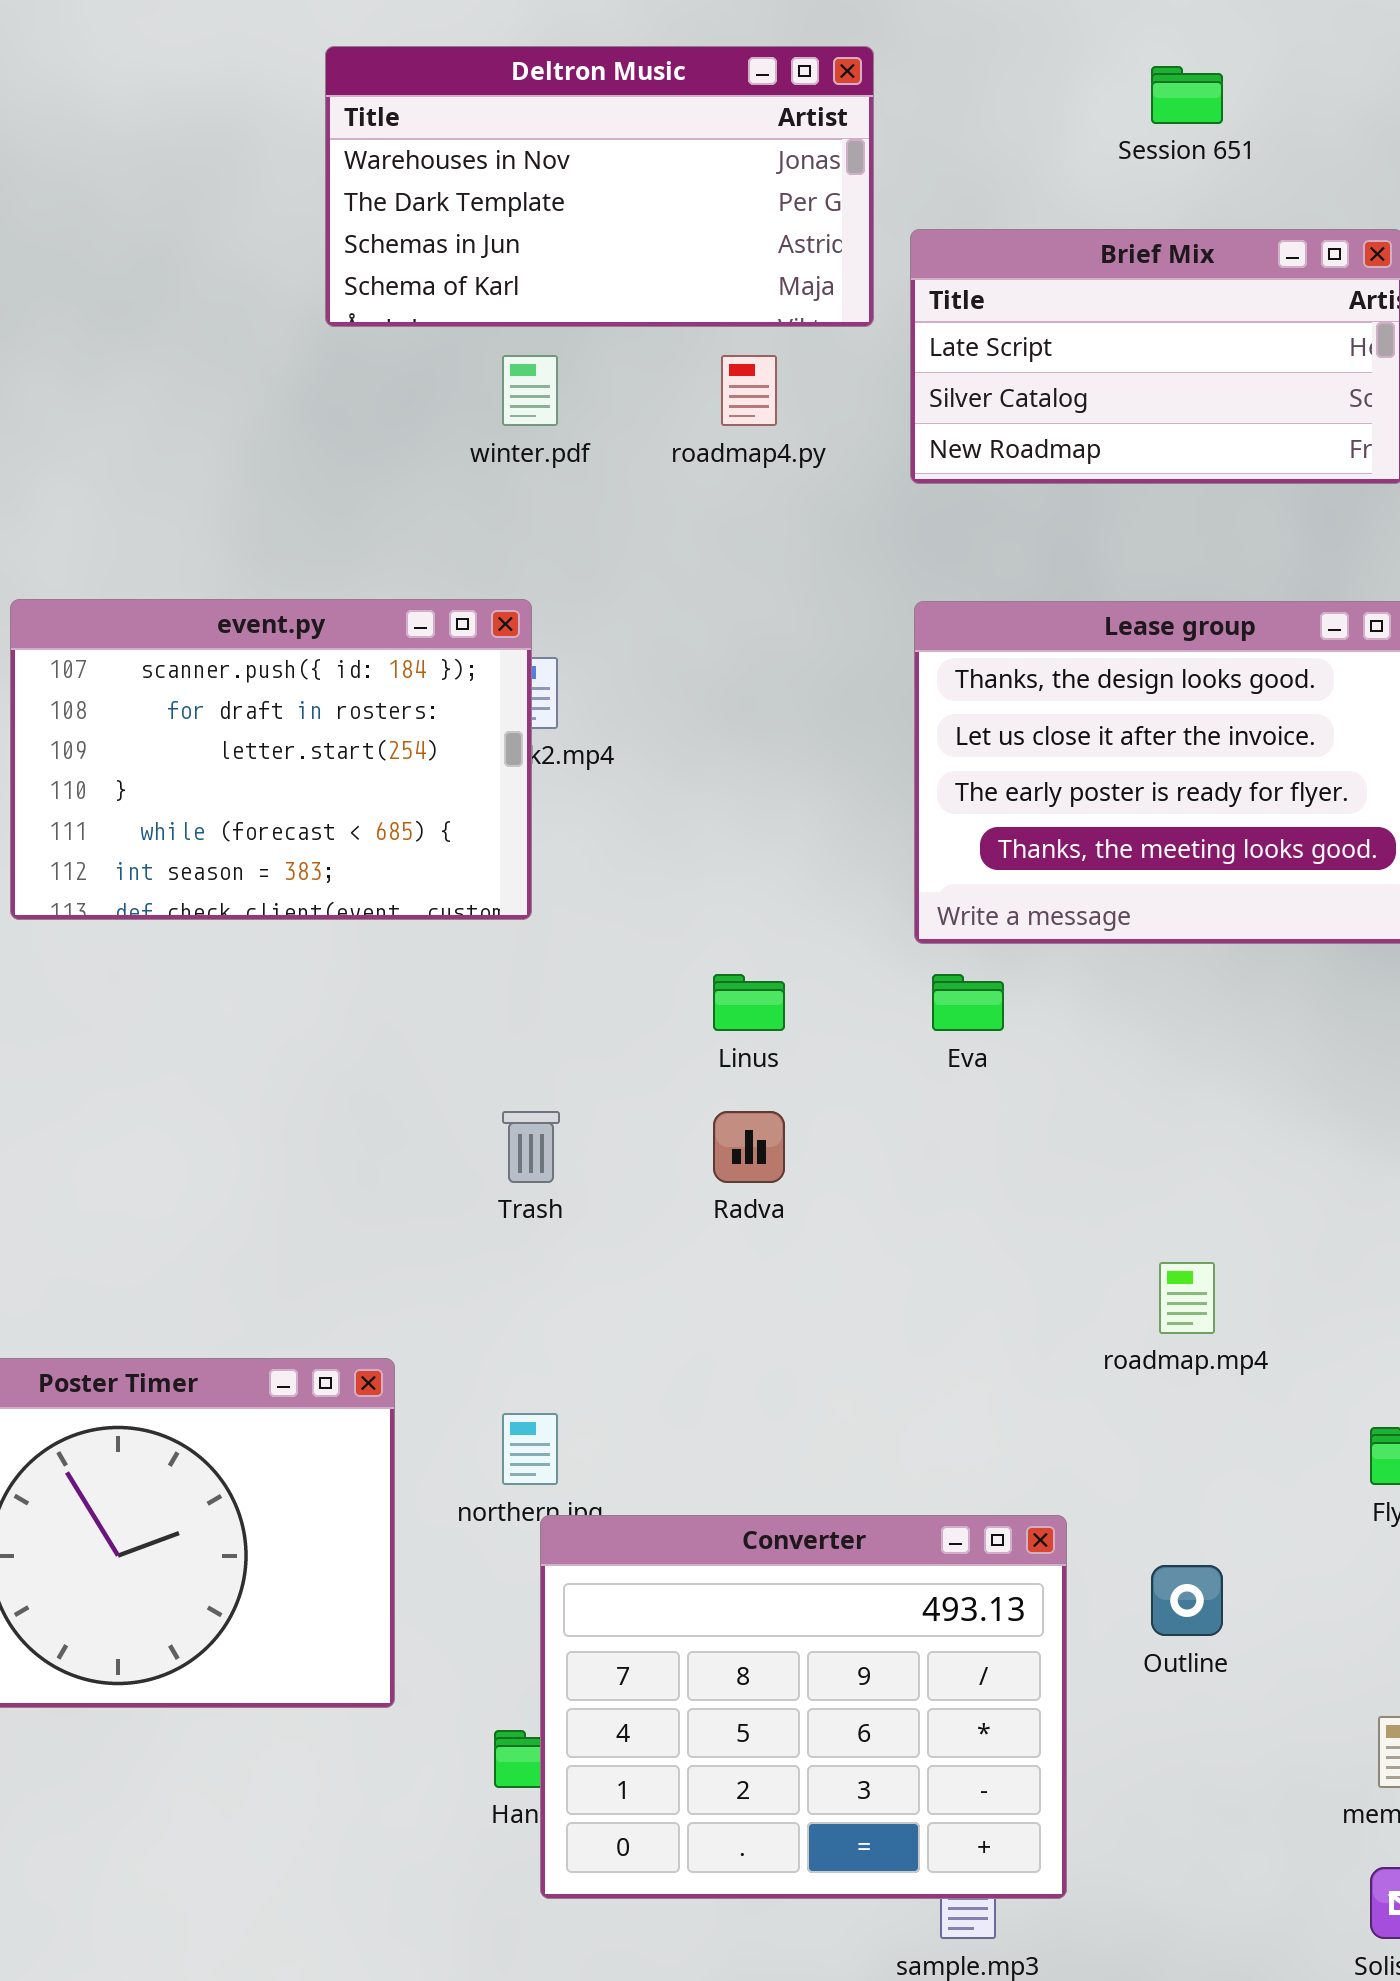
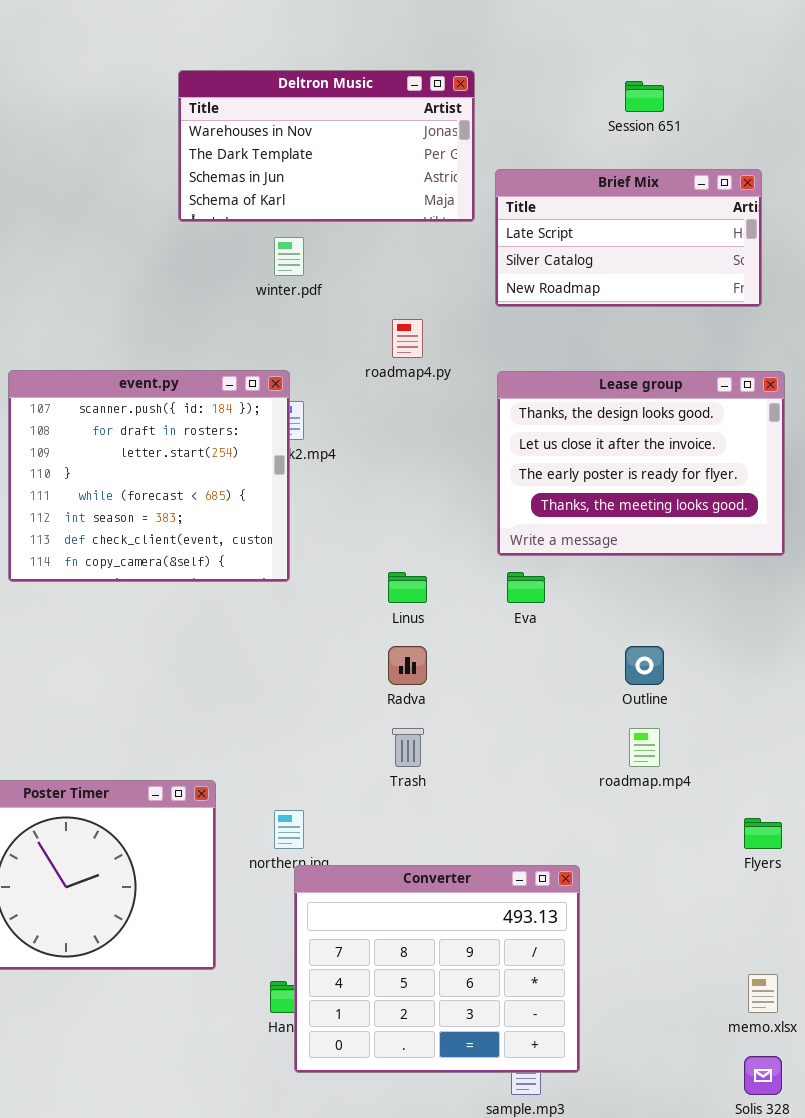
roadmap4.py: [721,355,777,426] -> [392,319,423,358], moved
event.py: [10,599,532,920] -> [8,370,290,582], resized
Trash: [502,1111,560,1183] -> [392,728,424,767], moved
Outline: [1151,1565,1223,1636] -> [625,646,664,685], moved

